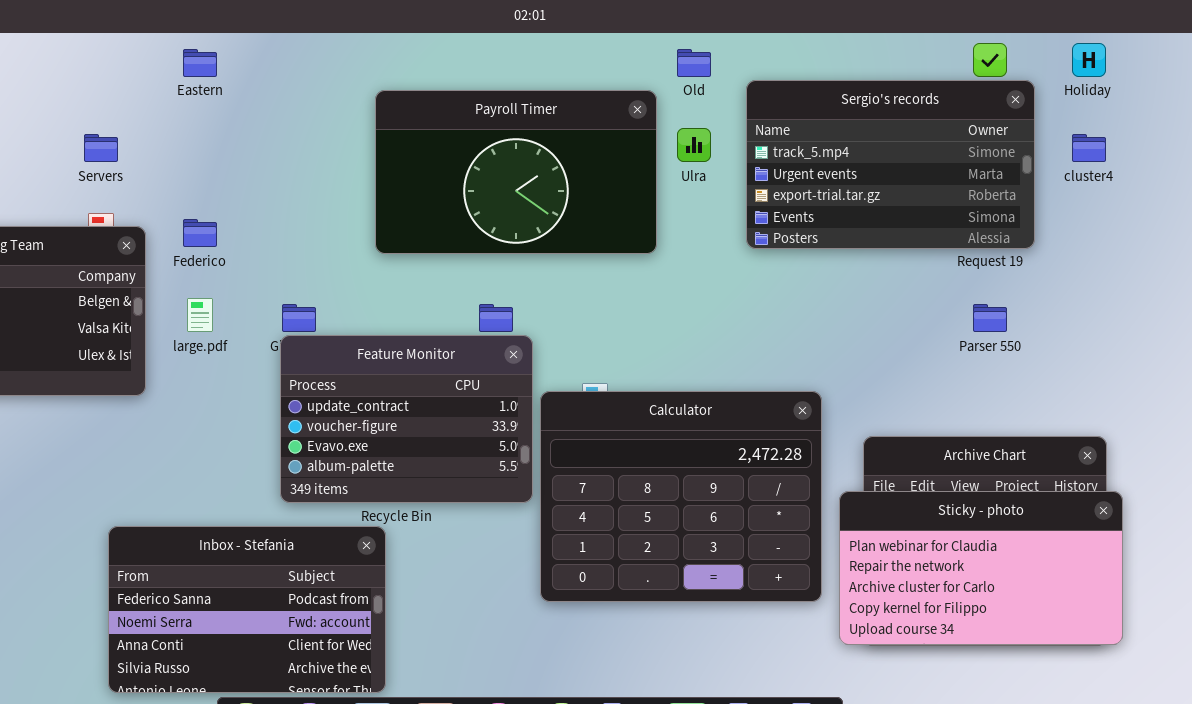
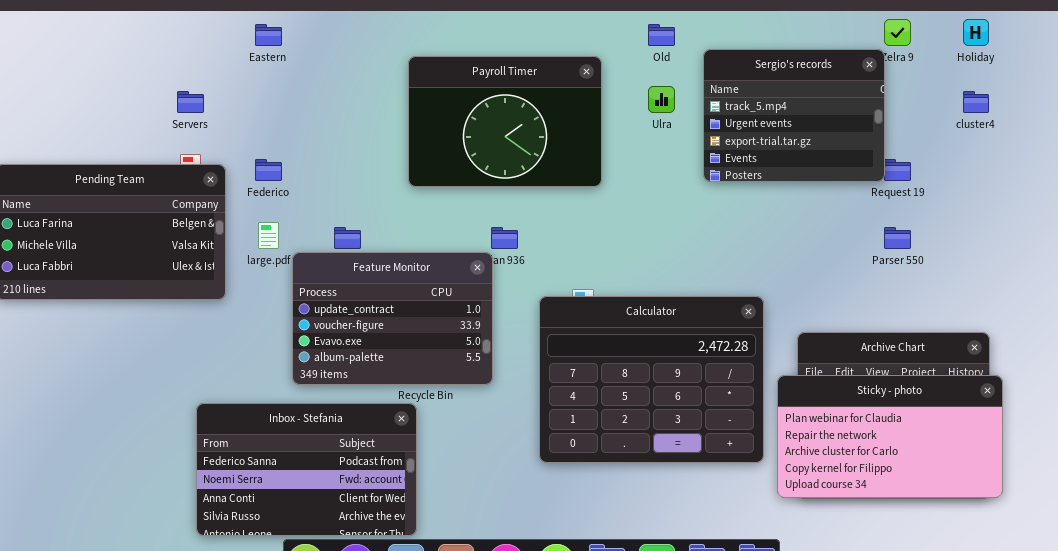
Sergio's records: [746,80,1035,249] -> [703,49,885,182], resized
Payroll Timer: [375,90,657,254] -> [408,56,602,187], resized
Feature Monitor: [280,335,533,503] -> [292,252,493,385], moved

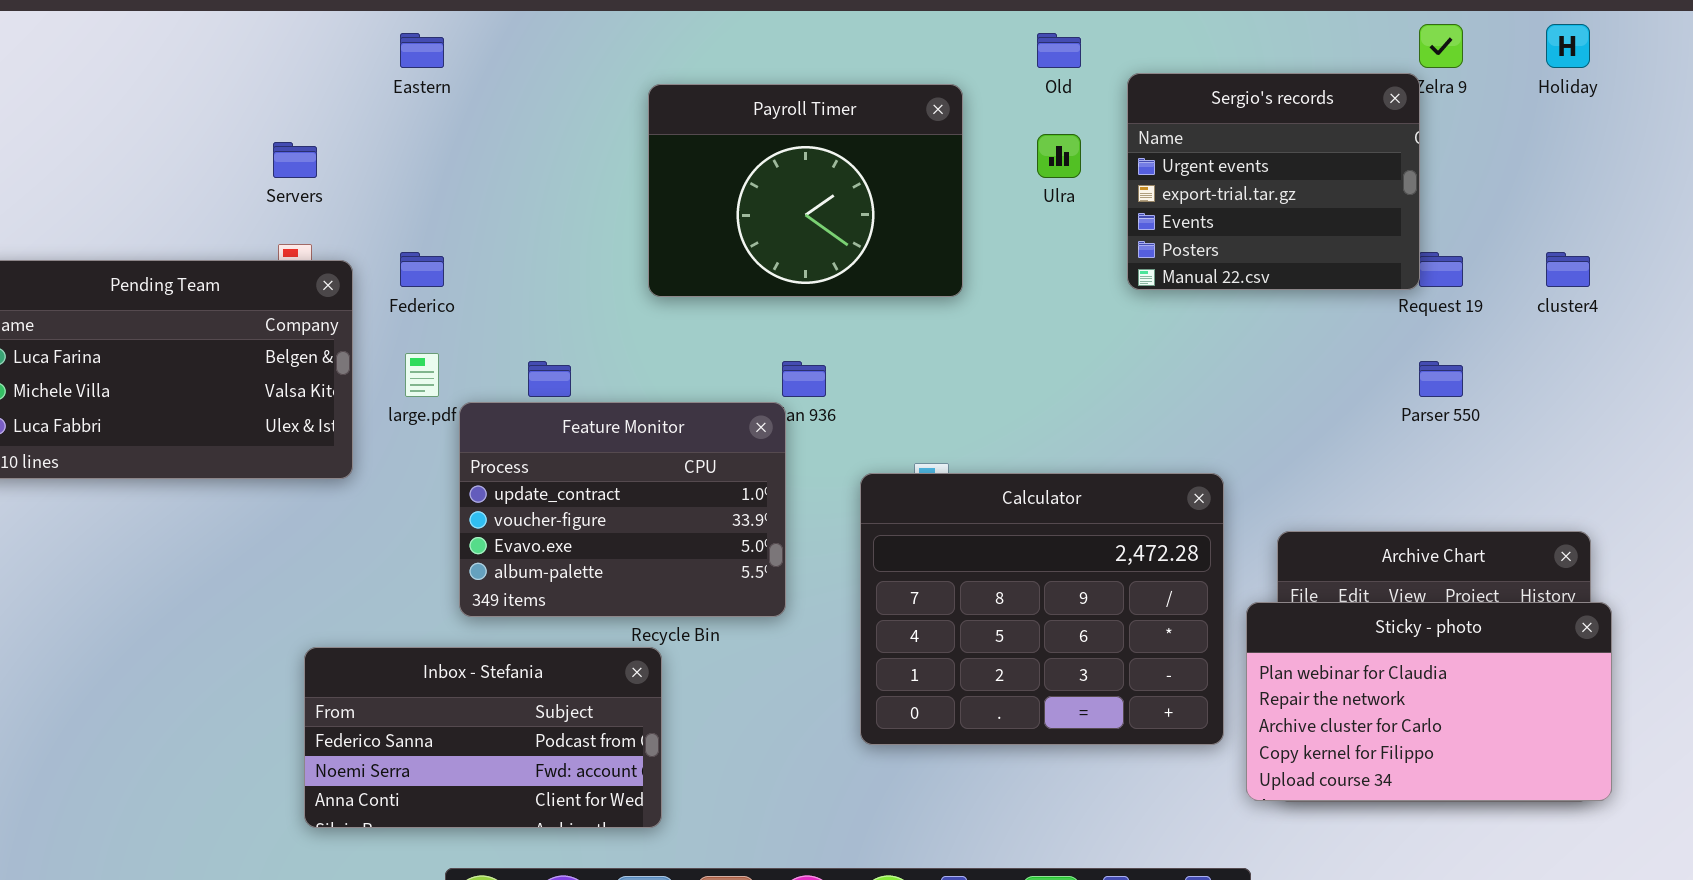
Sergio's records: [703,49,885,182] -> [1127,73,1420,290], scrolled down 1 row
cluster4: [963,91,989,113] -> [1546,252,1590,287], moved
Inbox - Stefania: [196,403,417,536] -> [304,647,662,828], resized

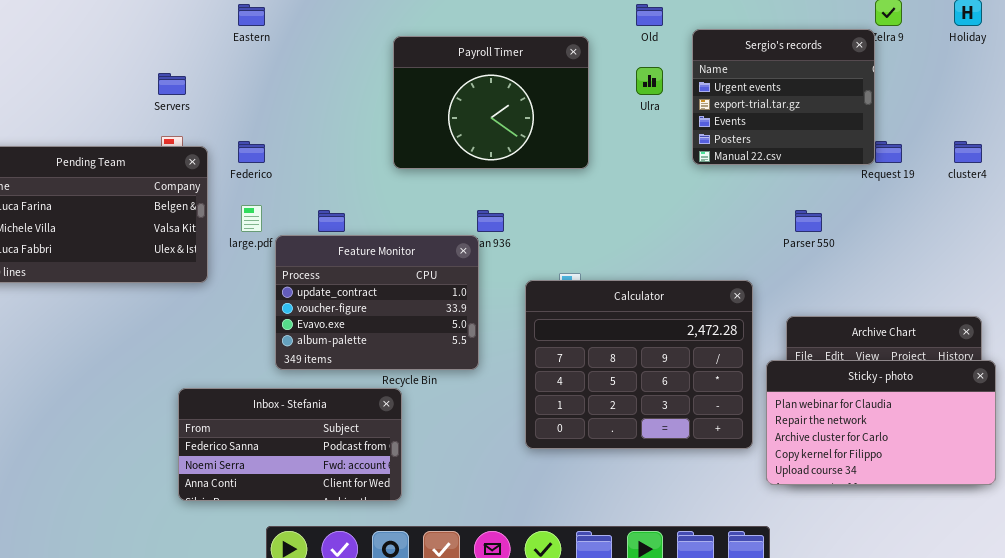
Parser 550: [1419,361,1463,397] -> [795,210,822,232], moved

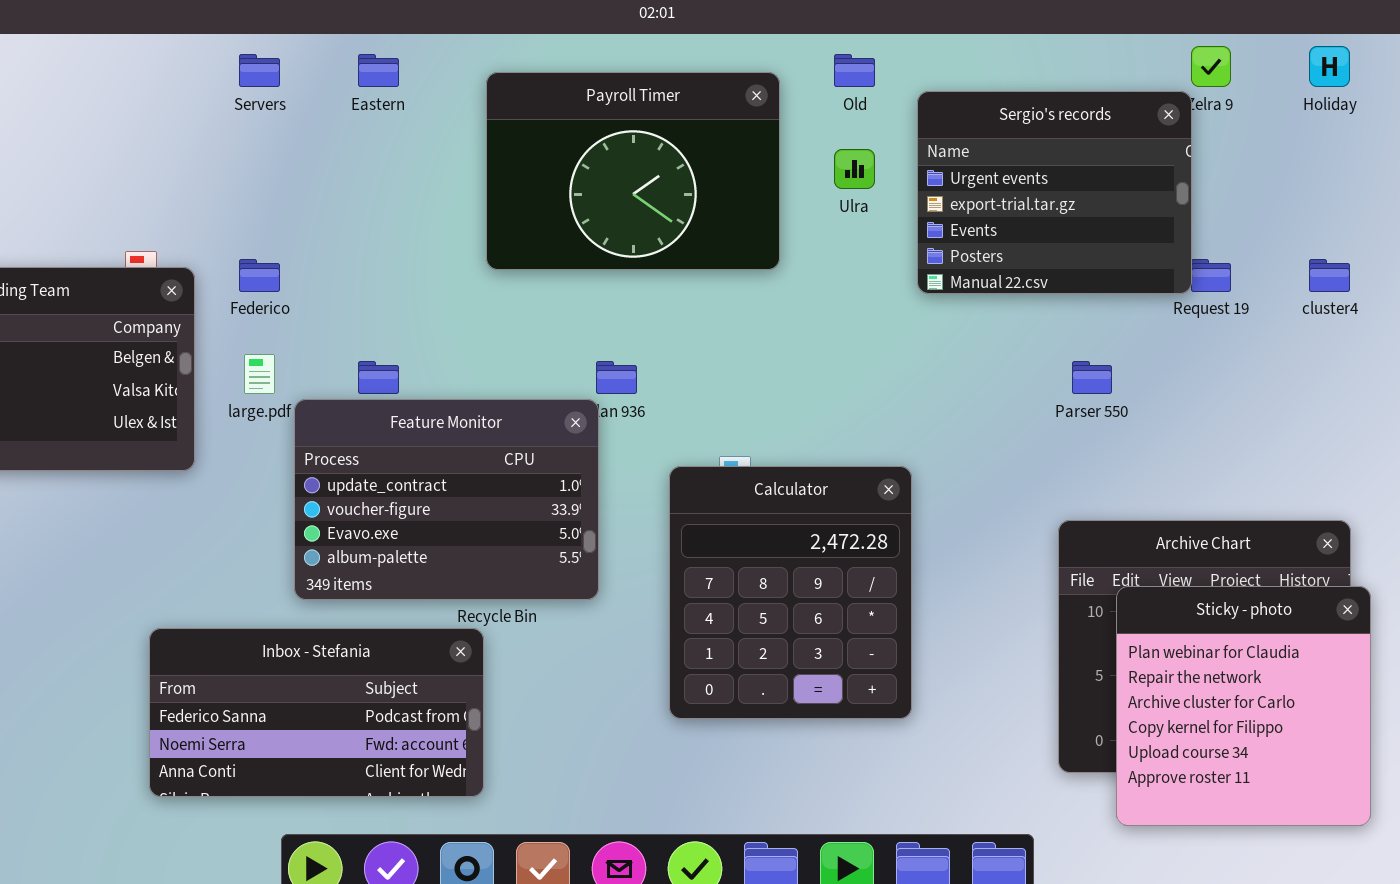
Eastern: [238,4,265,26] -> [358,54,399,87], moved
Payroll Timer: [393,36,589,169] -> [486,72,780,270], moved
Servers: [158,73,186,95] -> [239,54,280,87], moved
Calculator: [525,280,753,449] -> [669,466,912,719], resized
Sticky - photo: [766,360,996,485] -> [1116,586,1371,826], resized

